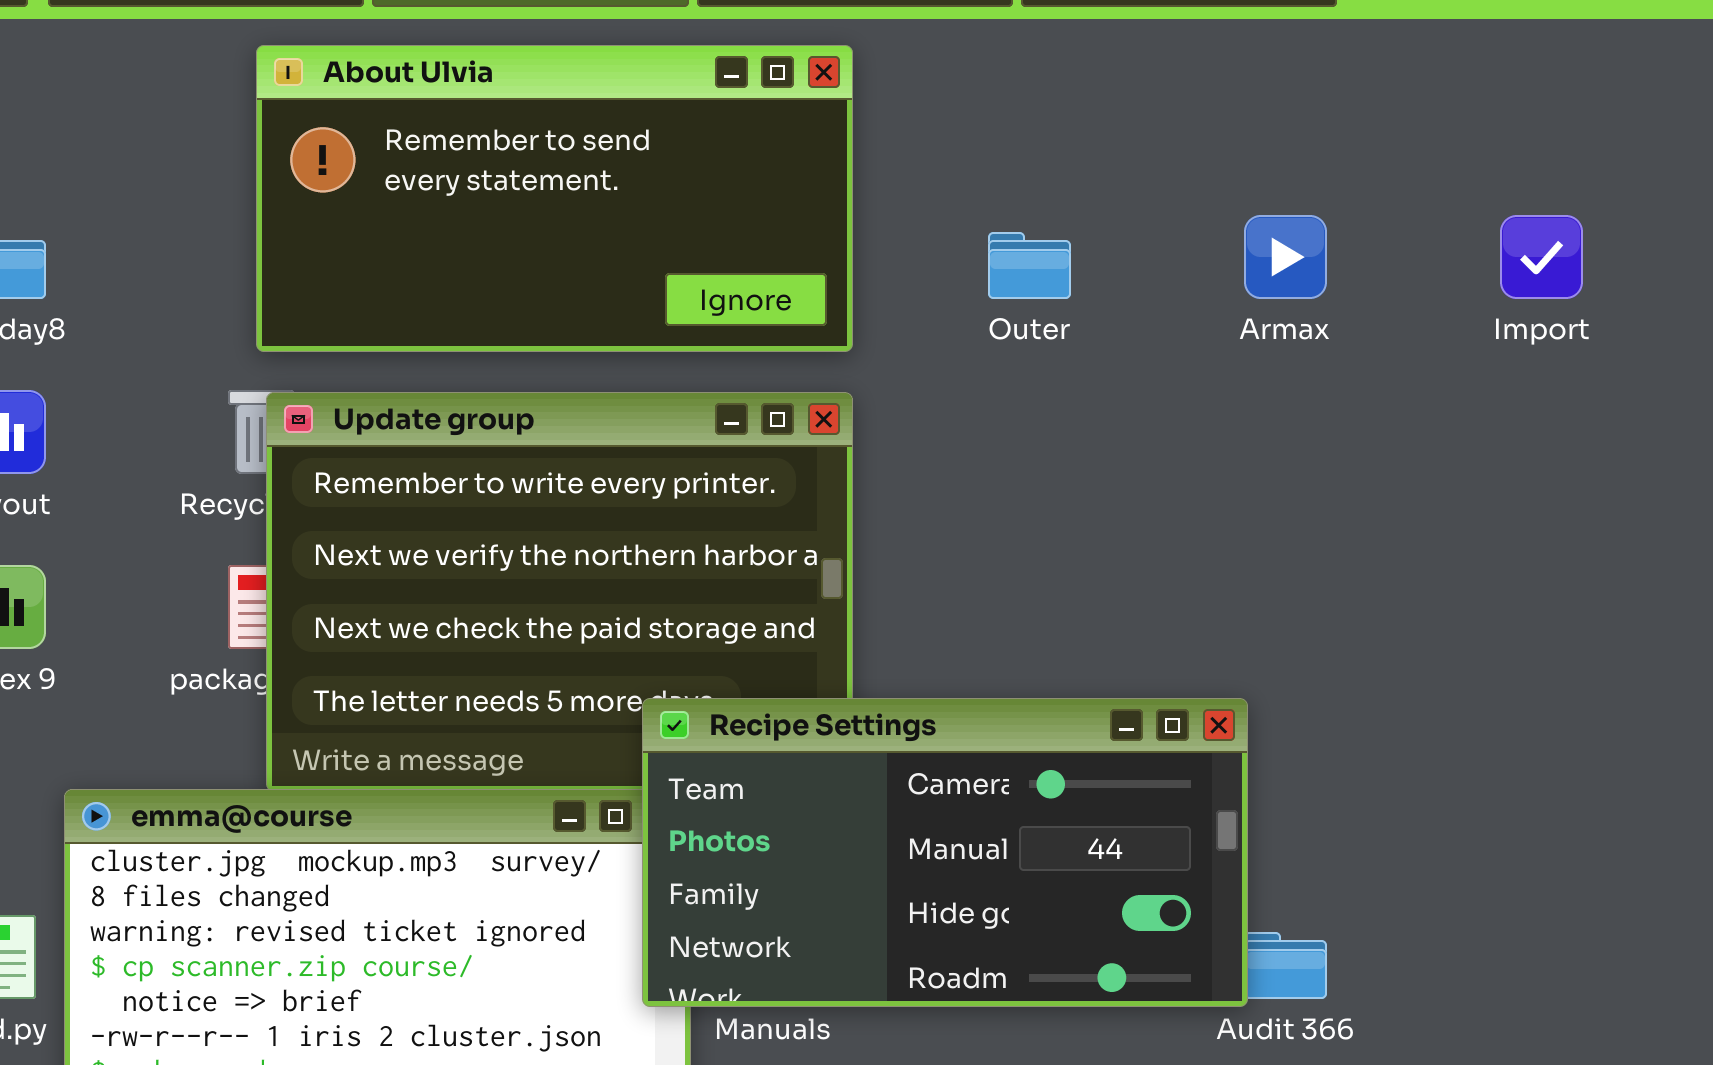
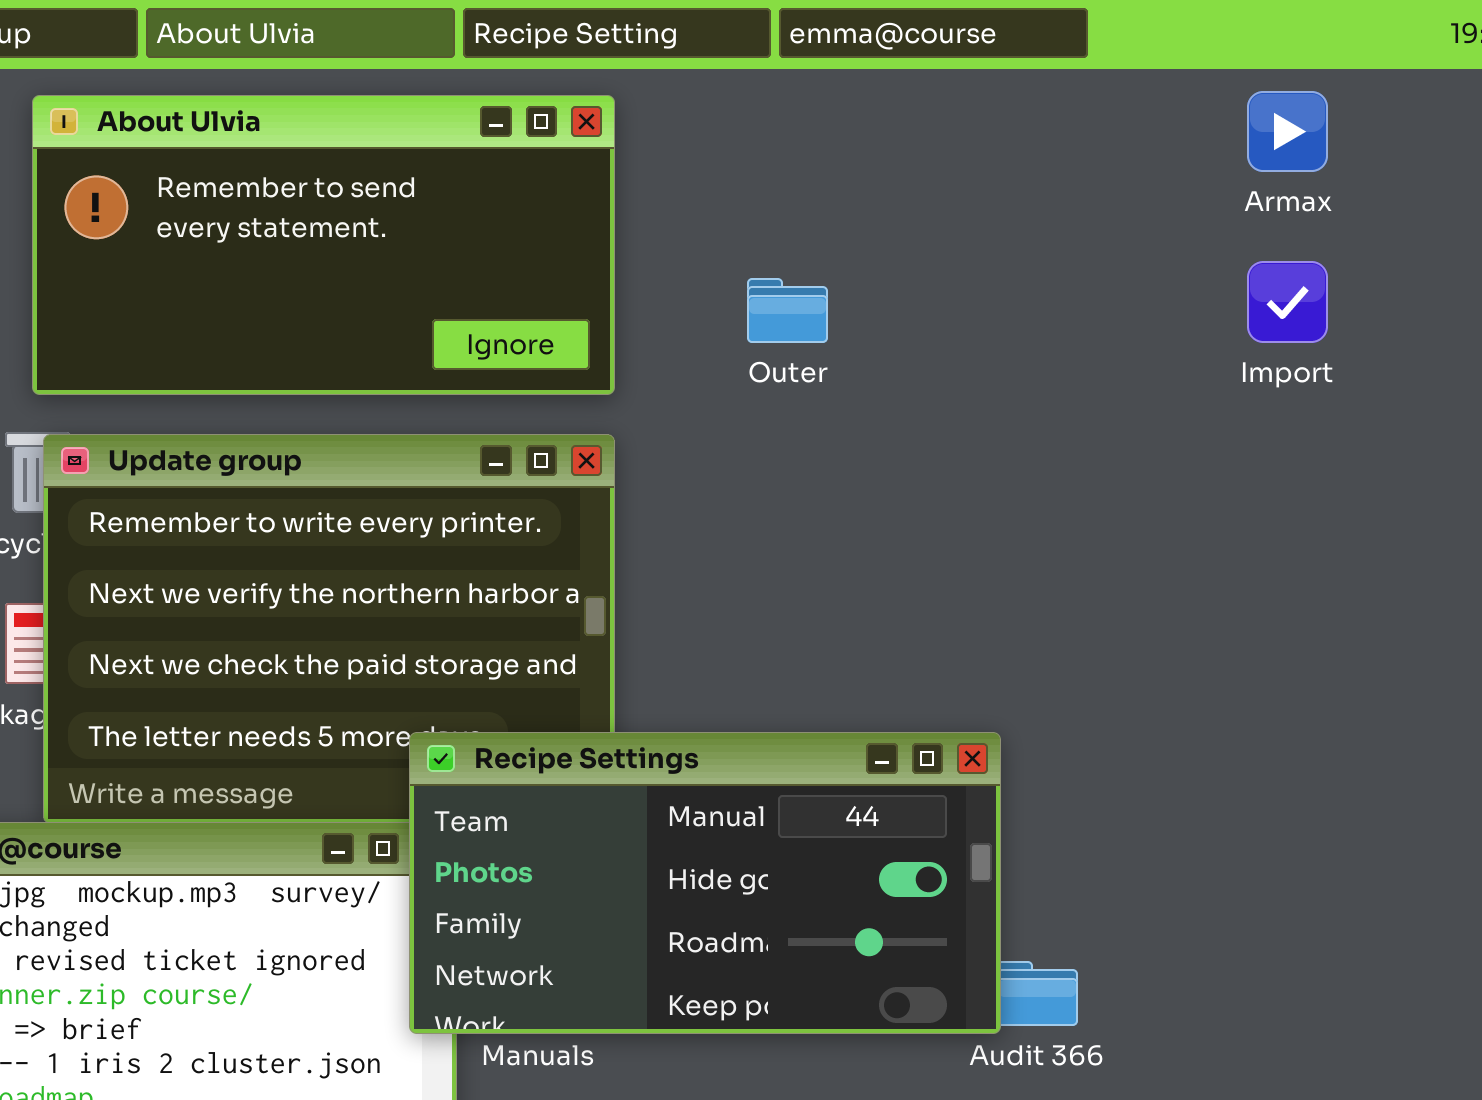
Armax: [1244,215,1327,299] -> [1247,91,1328,172], moved
Recipe Settings: [642,698,1248,1007] -> [409,732,1001,1034], scrolled down 1 row

